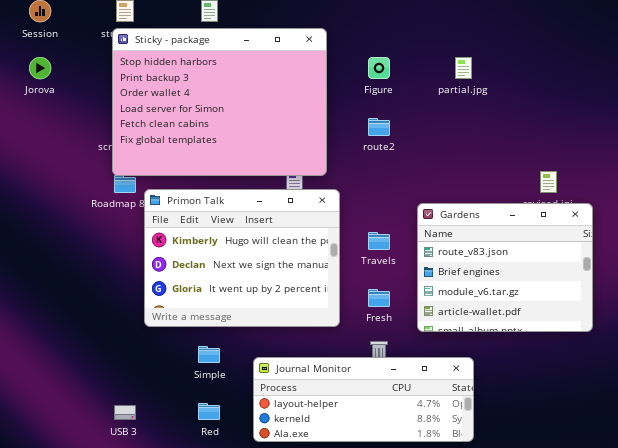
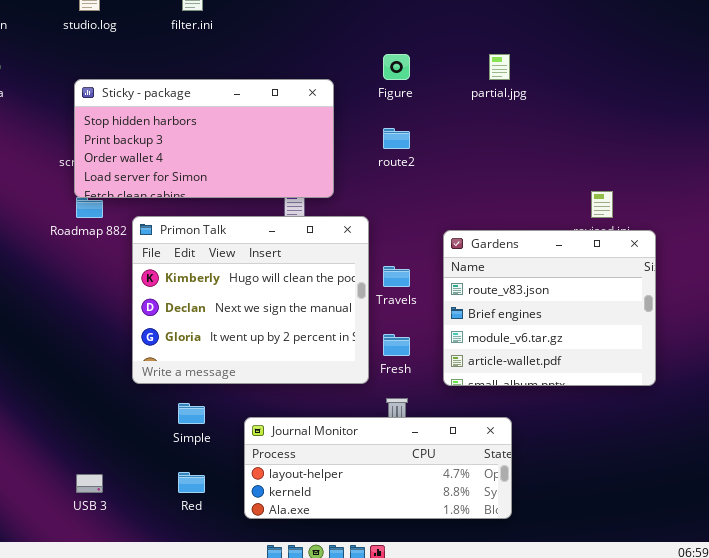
Sticky - package: [112,28,327,176] -> [74,79,334,198], resized
Primon Talk: [144,189,340,327] -> [132,216,369,384], moved

